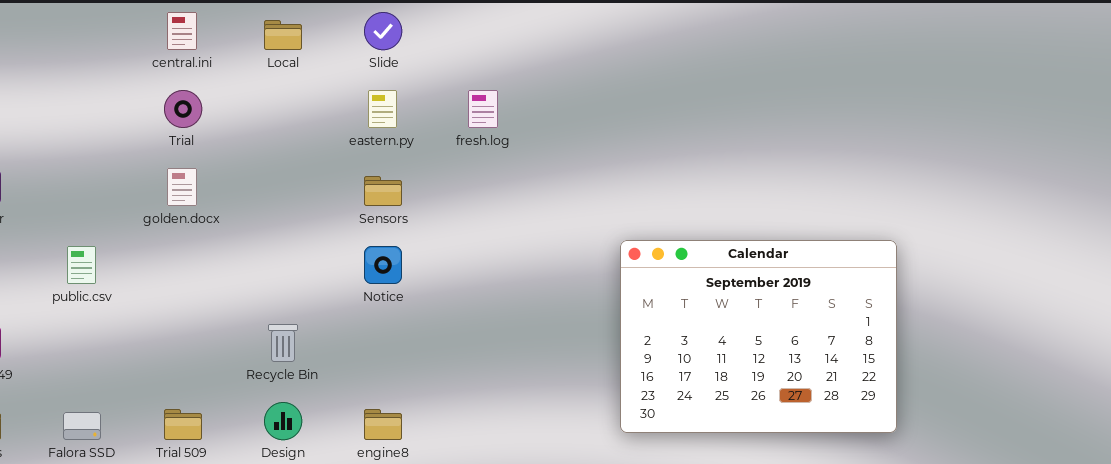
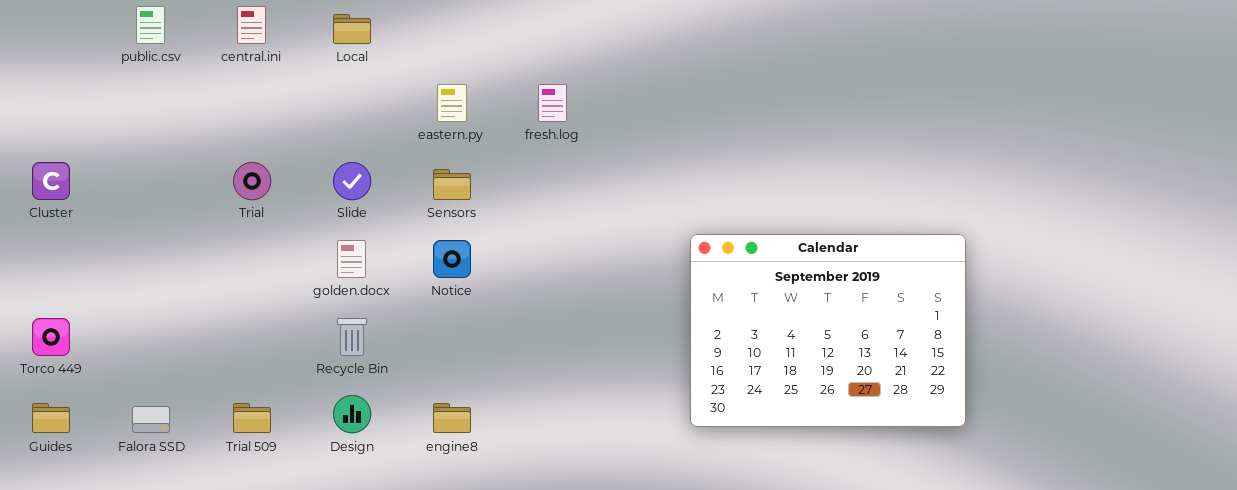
Slide: [364,12,402,50] -> [333,162,371,200], moved
Trial: [164,90,202,128] -> [233,162,271,200], moved
golden.docx: [167,168,197,206] -> [337,240,366,278], moved
public.csv: [67,246,96,284] -> [136,6,165,44], moved

